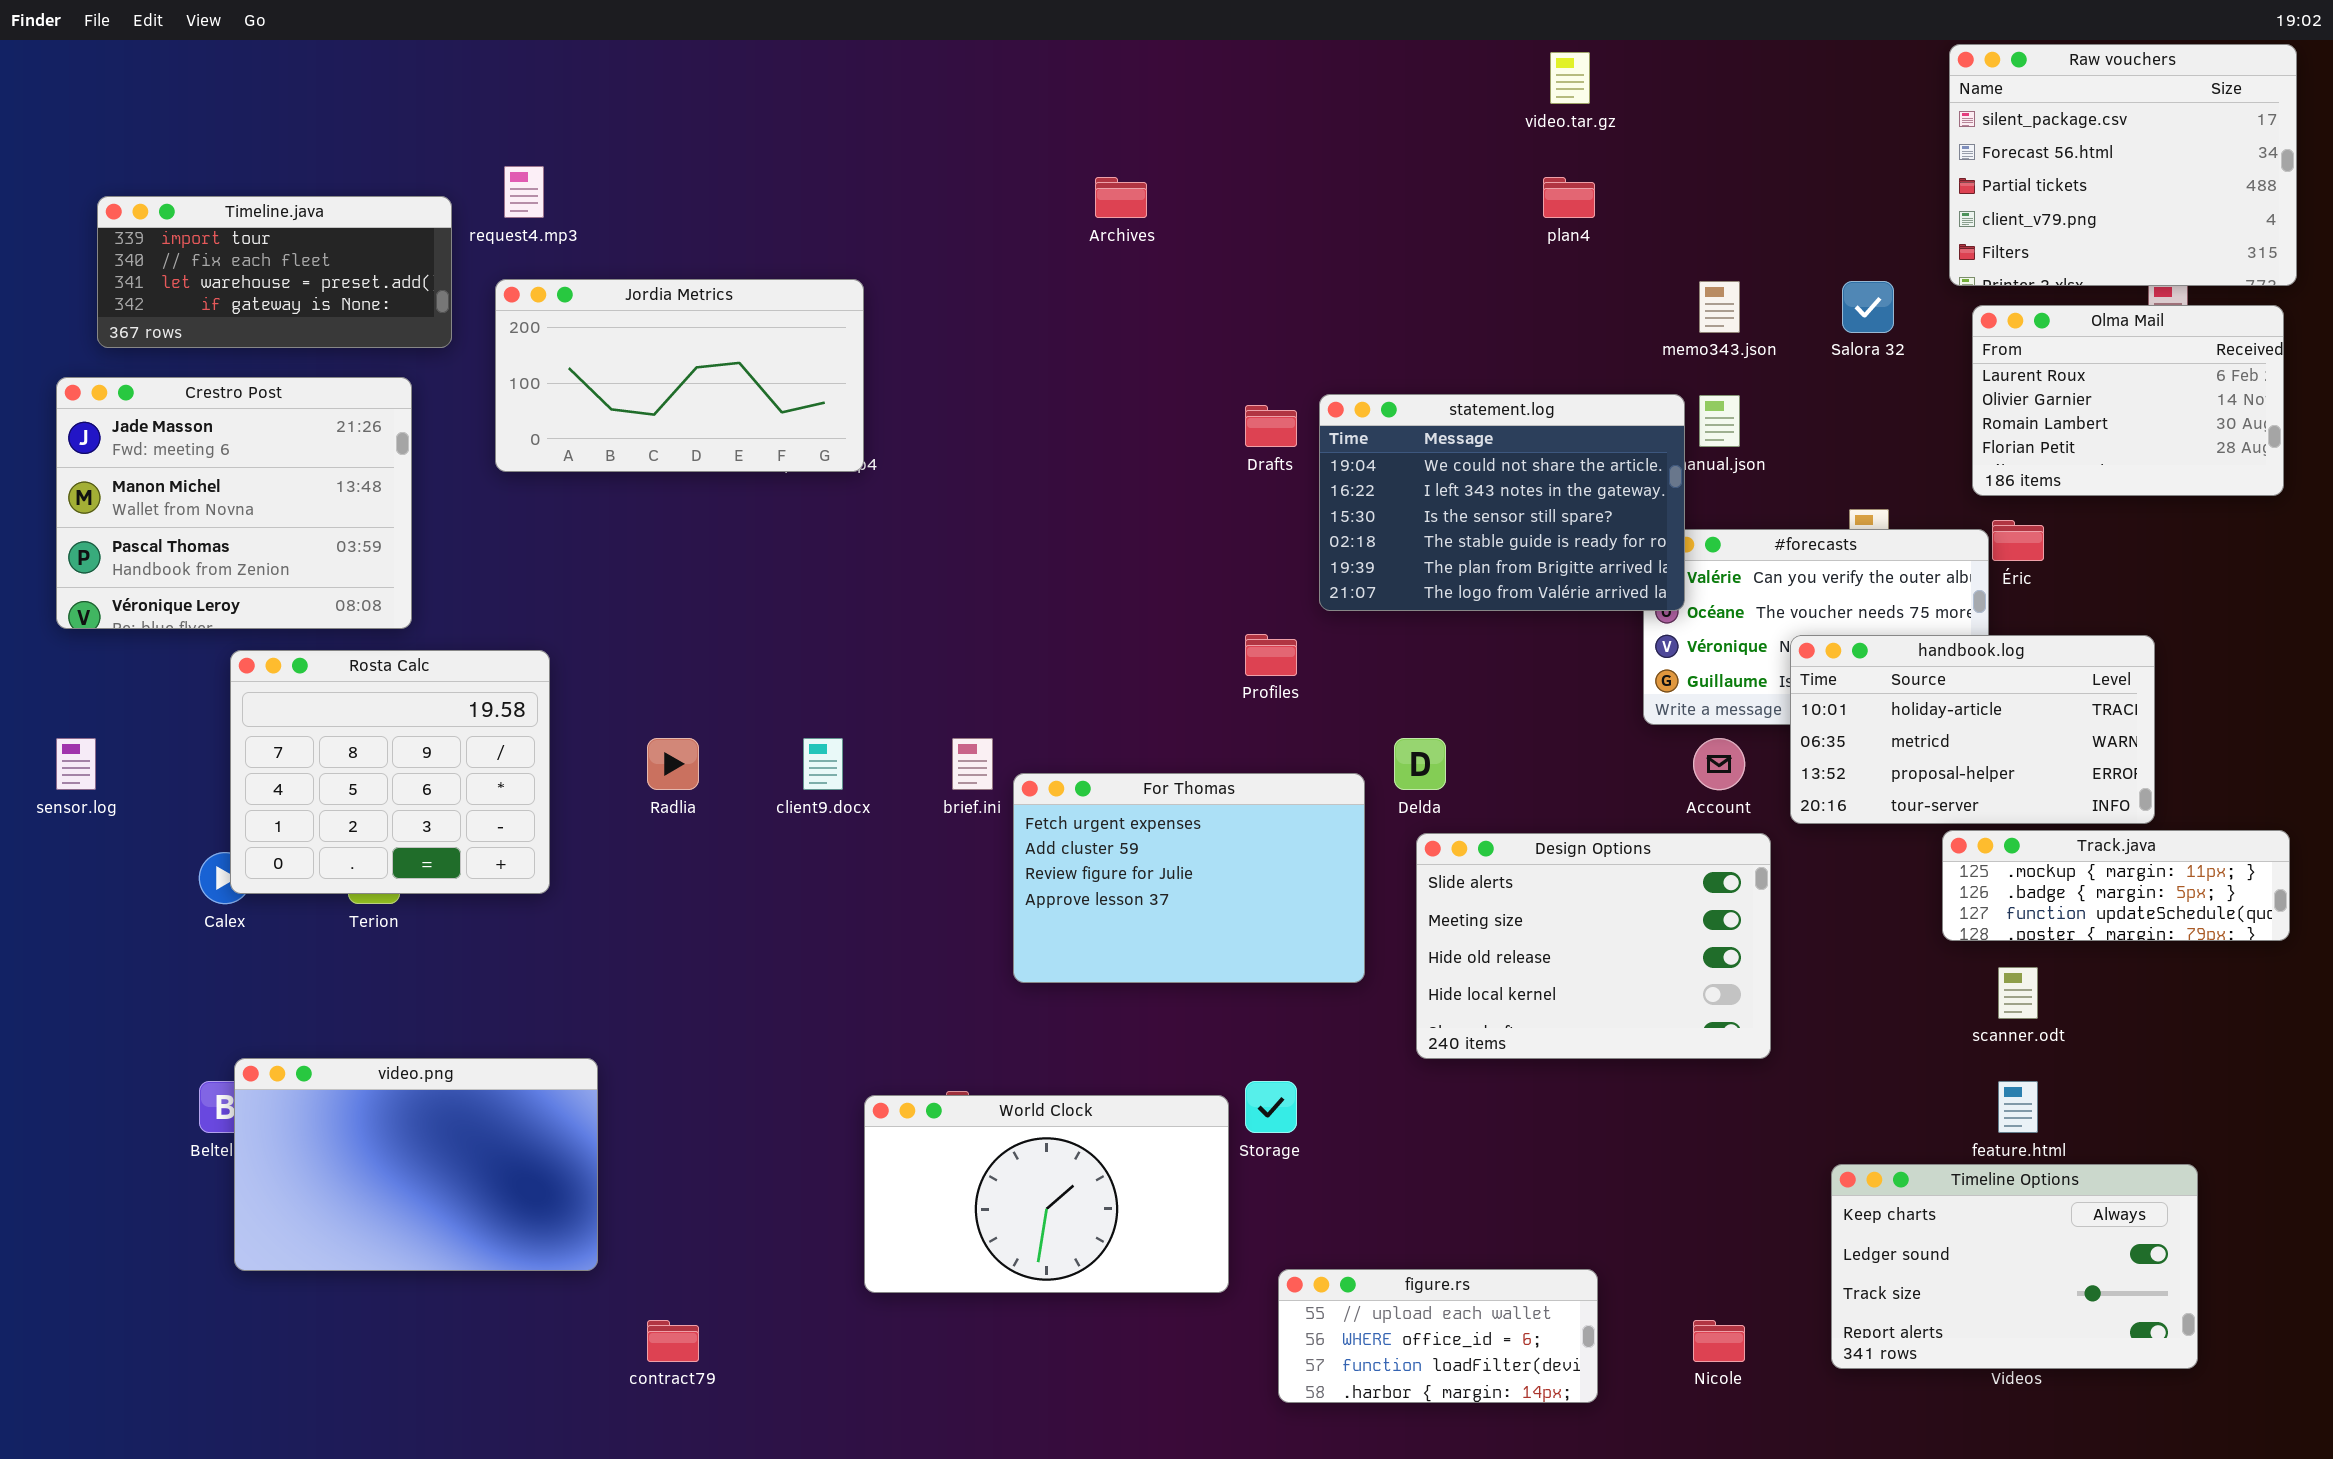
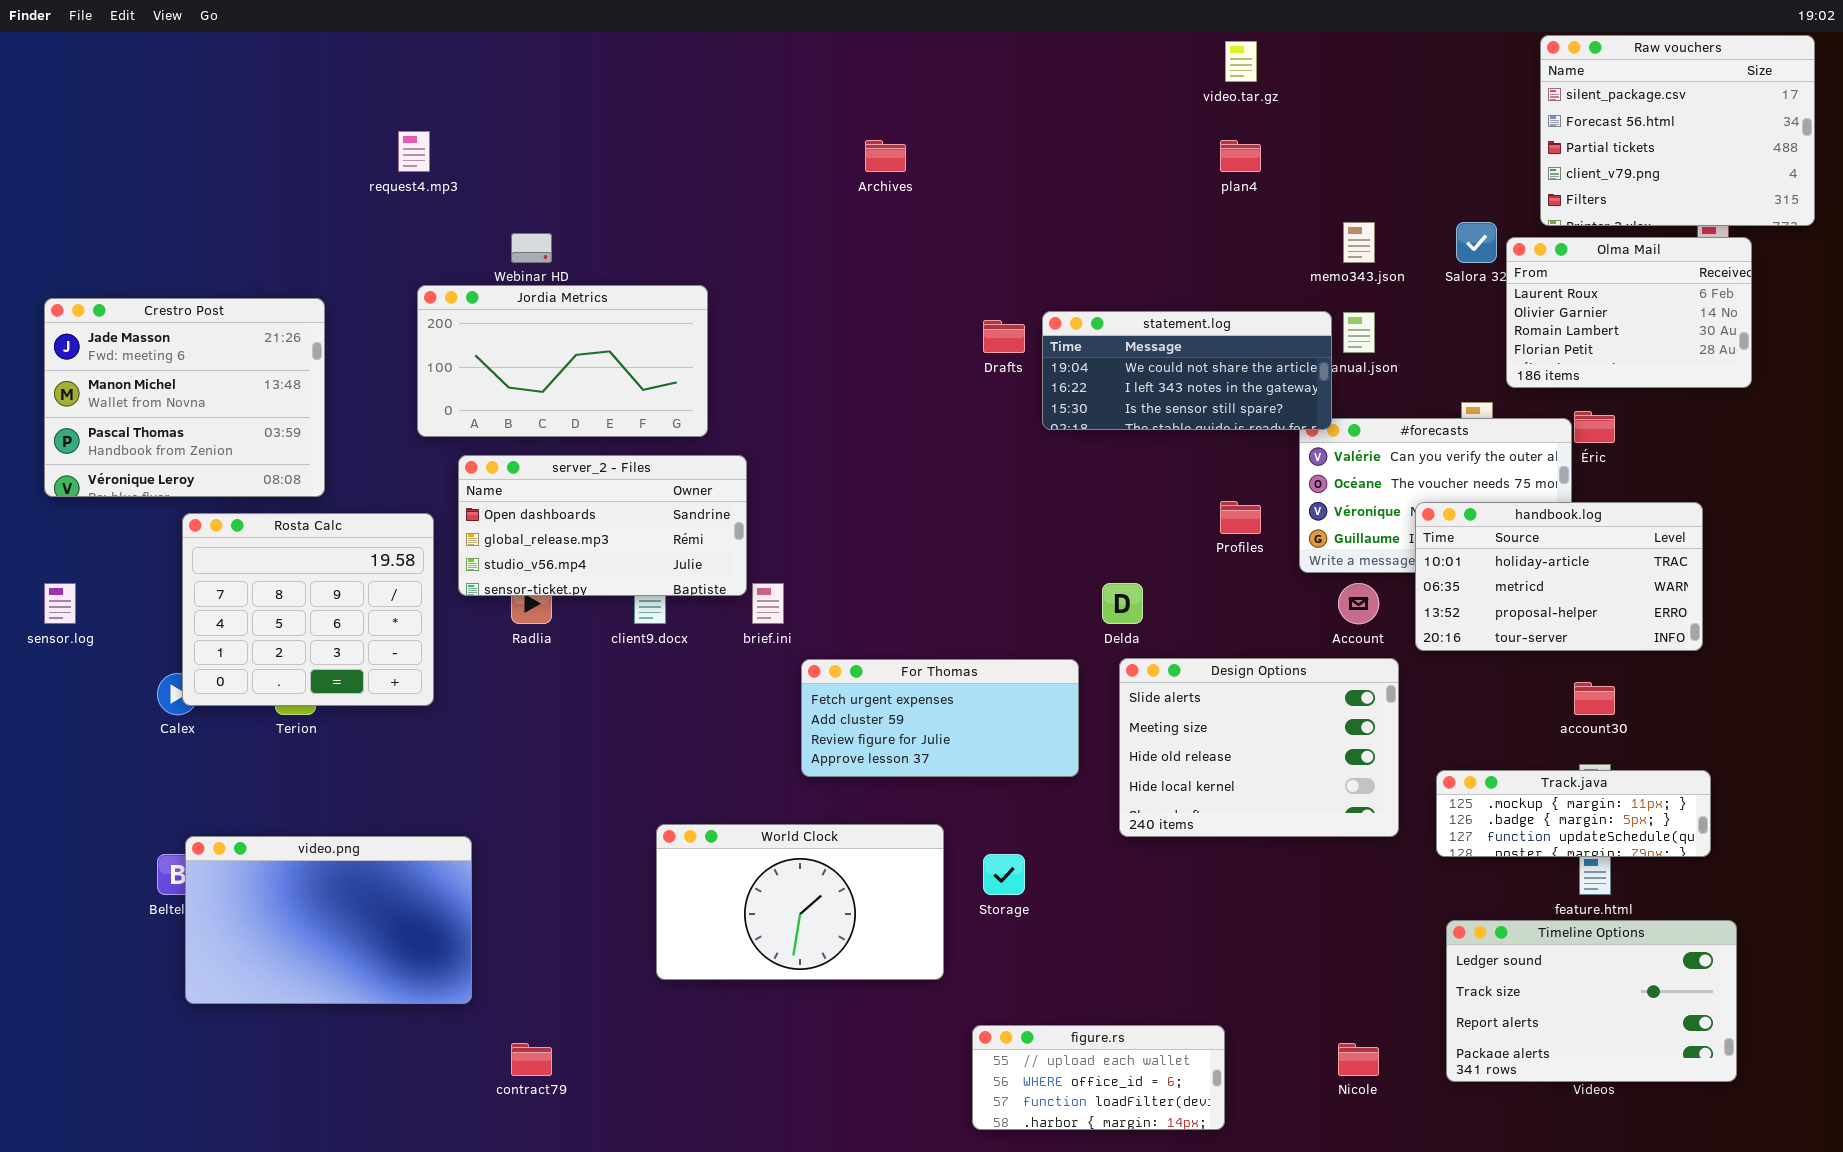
Timeline.java: [97,196,452,348] -> none, closed
Jordia Metrics: [495,279,864,472] -> [417,285,708,437], moved
Olma Mail: [1972,305,2284,496] -> [1506,237,1752,388], moved
statement.log: [1319,394,1685,611] -> [1042,311,1332,430], resized
server_2 - Files: none -> [458,455,747,596], opened
Profiles: [1245,634,1297,676] -> [1220,501,1261,534], moved
For Thomas: [1013,773,1365,983] -> [801,659,1079,777], resized
Track.java: [1942,830,2290,941] -> [1436,770,1711,857], moved
World Clock: [864,1095,1229,1293] -> [656,824,944,980], moved
Timeline Options: [1831,1164,2198,1369] -> [1446,920,1737,1082], scrolled down 1 row
figure.rs: [1278,1269,1598,1403] -> [972,1025,1225,1130], moved

